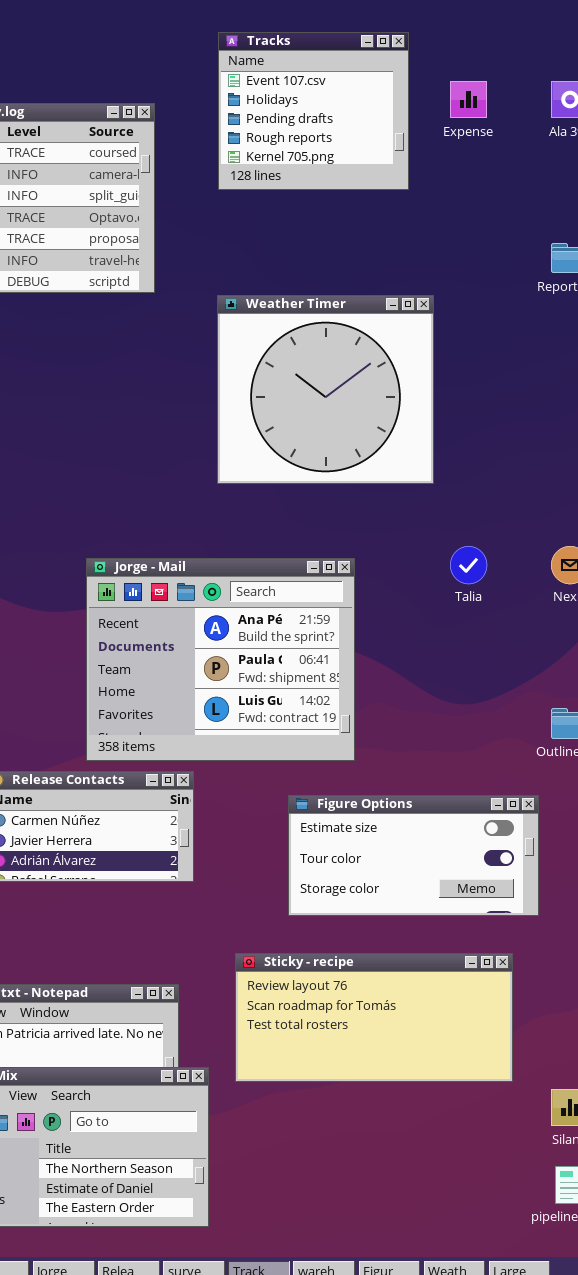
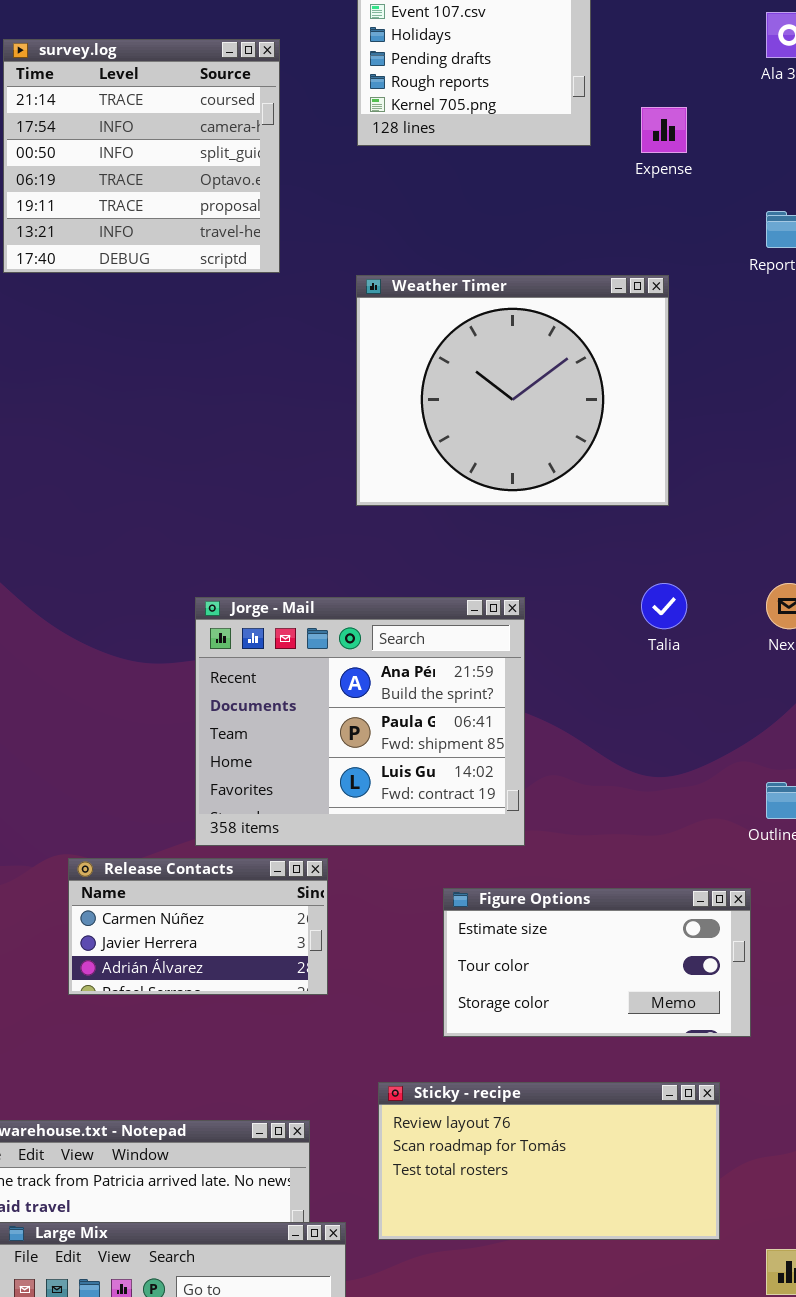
Expense: [450,81,487,118] -> [641,107,687,153], moved
Weather Timer: [217,295,434,484] -> [356,275,669,506], resized

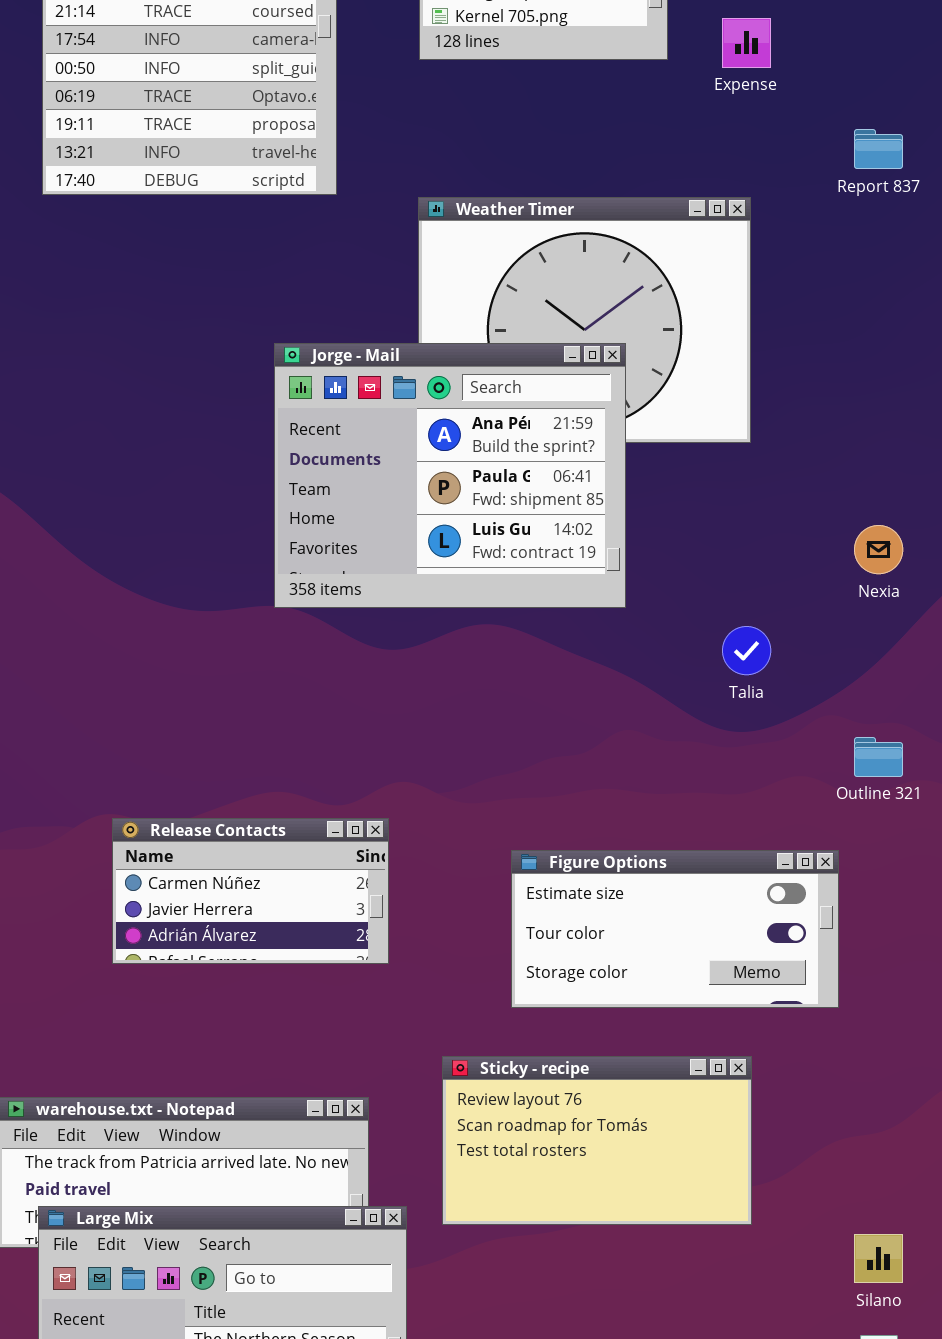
Talia: [641,583,687,629] -> [722,626,771,675], moved
Jorge - Mail: [195,597,525,846] -> [274,343,626,608], moved
Sticky - recipe: [378,1082,720,1240] -> [442,1056,752,1225], resized

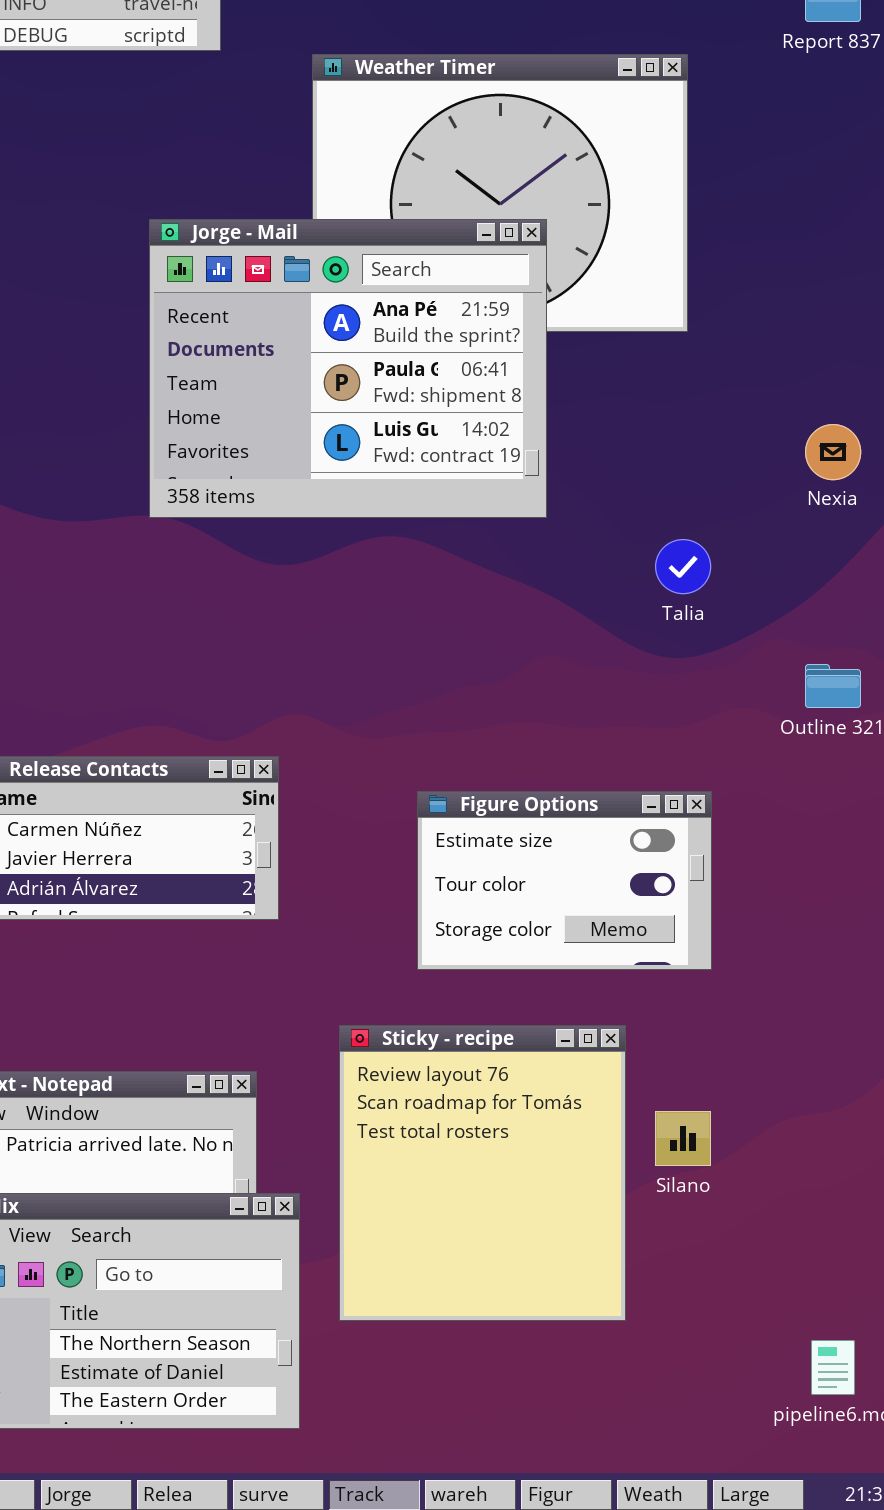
Figure Options: [511,850,839,1008] -> [417,791,712,970], resized
Sticky - recipe: [442,1056,752,1225] -> [339,1025,626,1321], resized
Silano: [854,1234,903,1283] -> [655,1111,711,1166], moved

